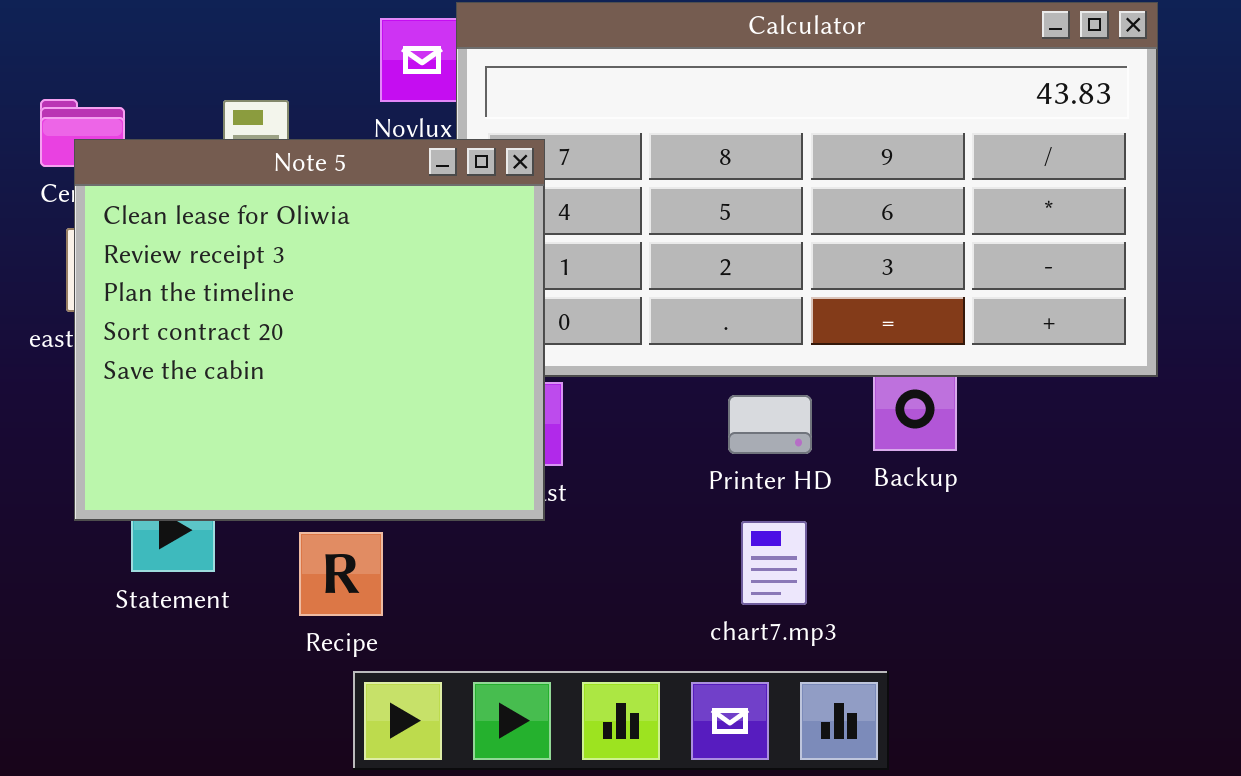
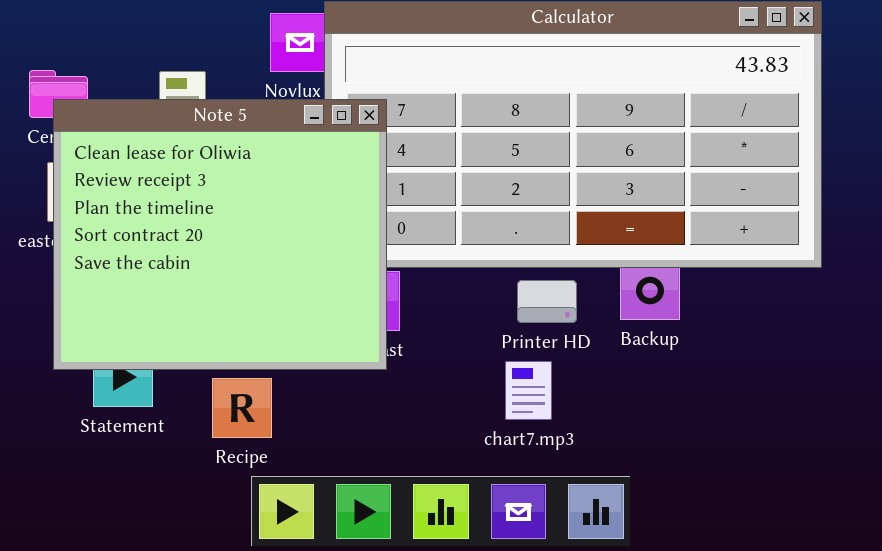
chart7.mp3: [741,521,807,605] -> [505,361,552,420], moved

